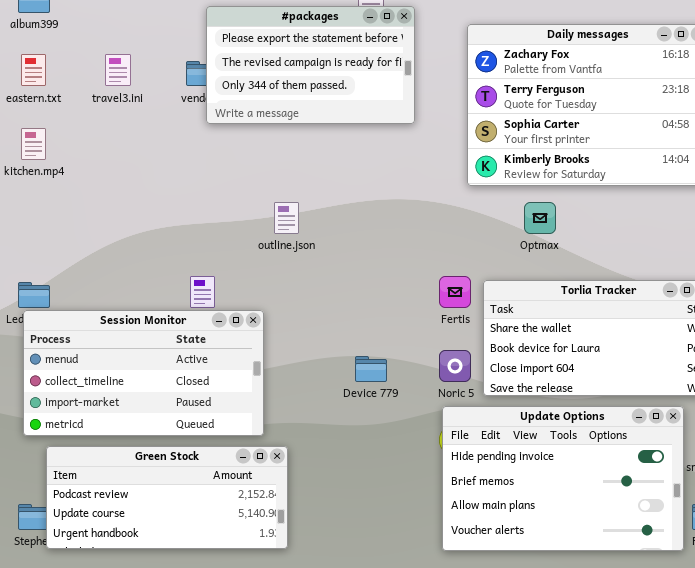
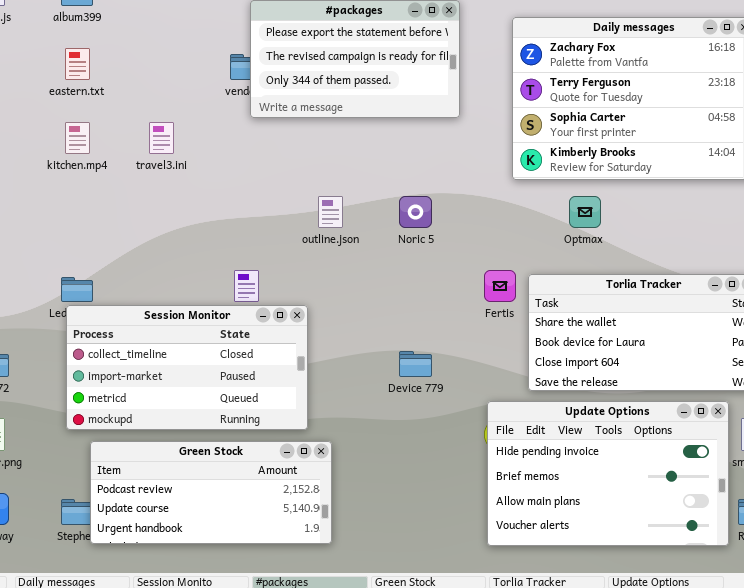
travel3.ini: [105,54,131,86] -> [149,122,174,154], moved
Session Monitor: [23,310,264,436] -> [66,305,308,430], scrolled down 1 row
Noric 5: [439,350,471,382] -> [399,196,432,228], moved

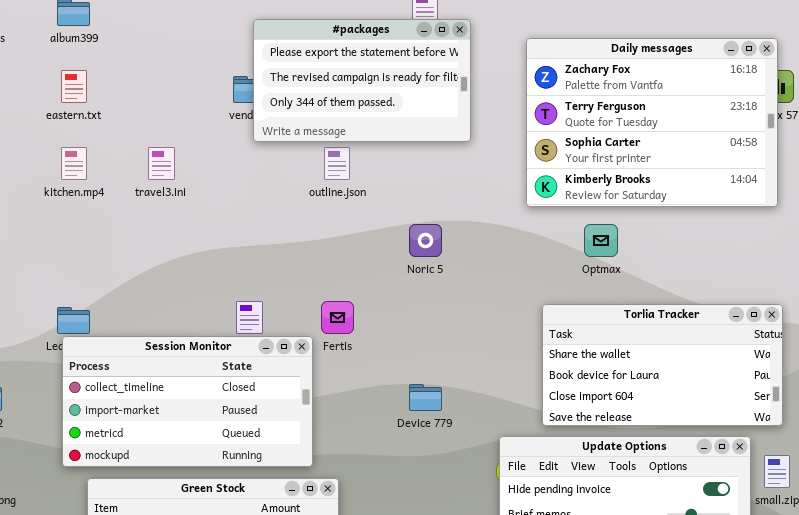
outline.json: [318,196,343,228] -> [324,147,350,180], moved
Fertis: [484,270,516,302] -> [321,301,354,334], moved

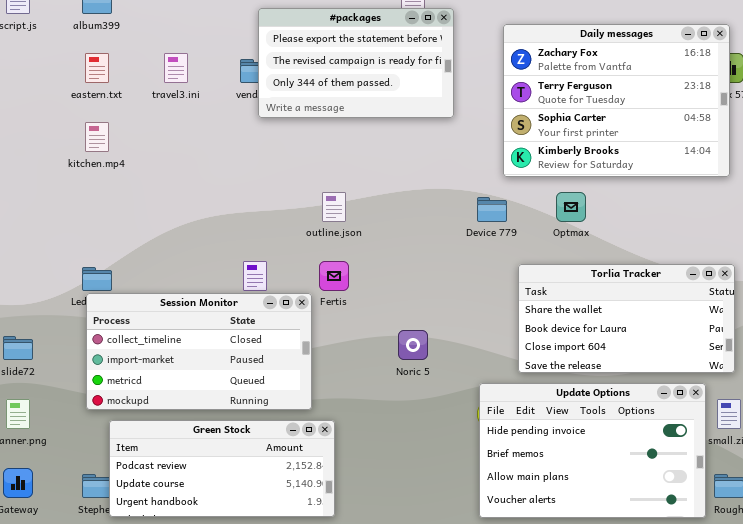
travel3.ini: [148,147,175,180] -> [164,53,188,83], moved
outline.json: [324,147,350,180] -> [322,192,346,222], moved
Noric 5: [409,224,442,257] -> [398,330,428,360], moved
Device 779: [409,384,442,411] -> [477,197,507,222], moved

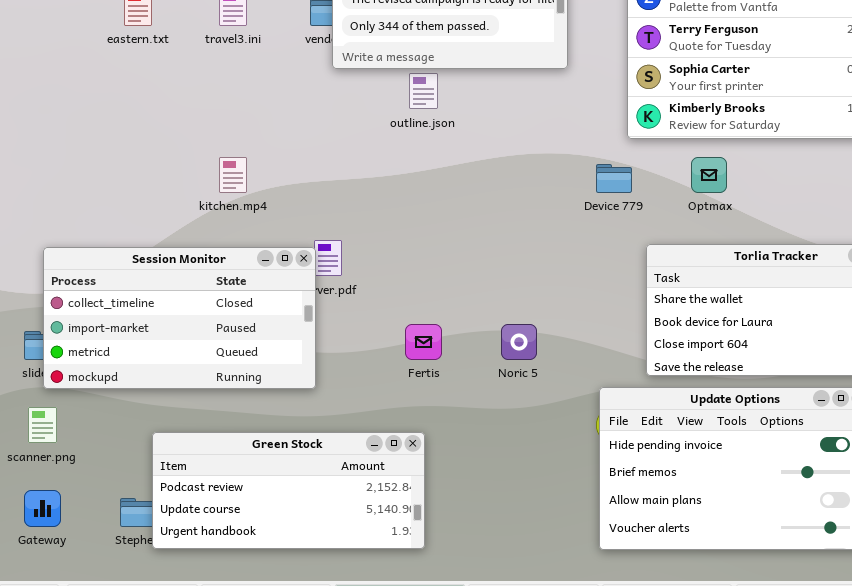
kitchen.mp4: [85,122,109,152] -> [219,157,247,193], moved
outline.json: [322,192,346,222] -> [409,73,438,109], moved
Fertis: [319,261,349,291] -> [405,324,442,360], moved
Session Monitor: [86,293,312,410] -> [43,247,316,389], moved

